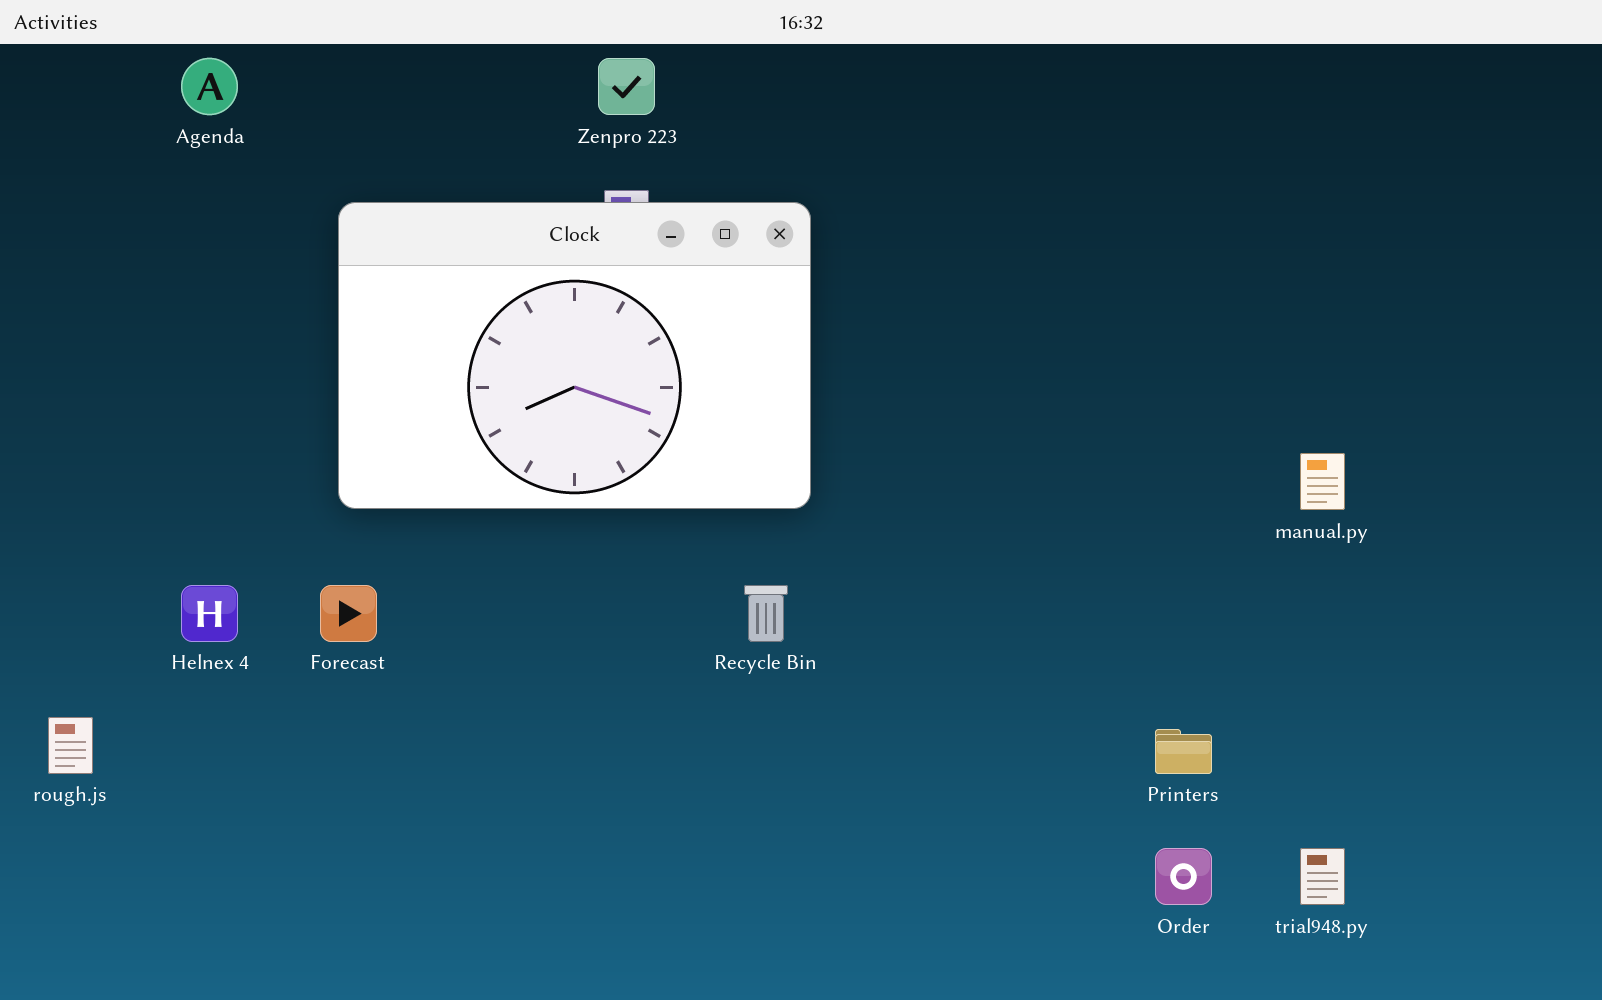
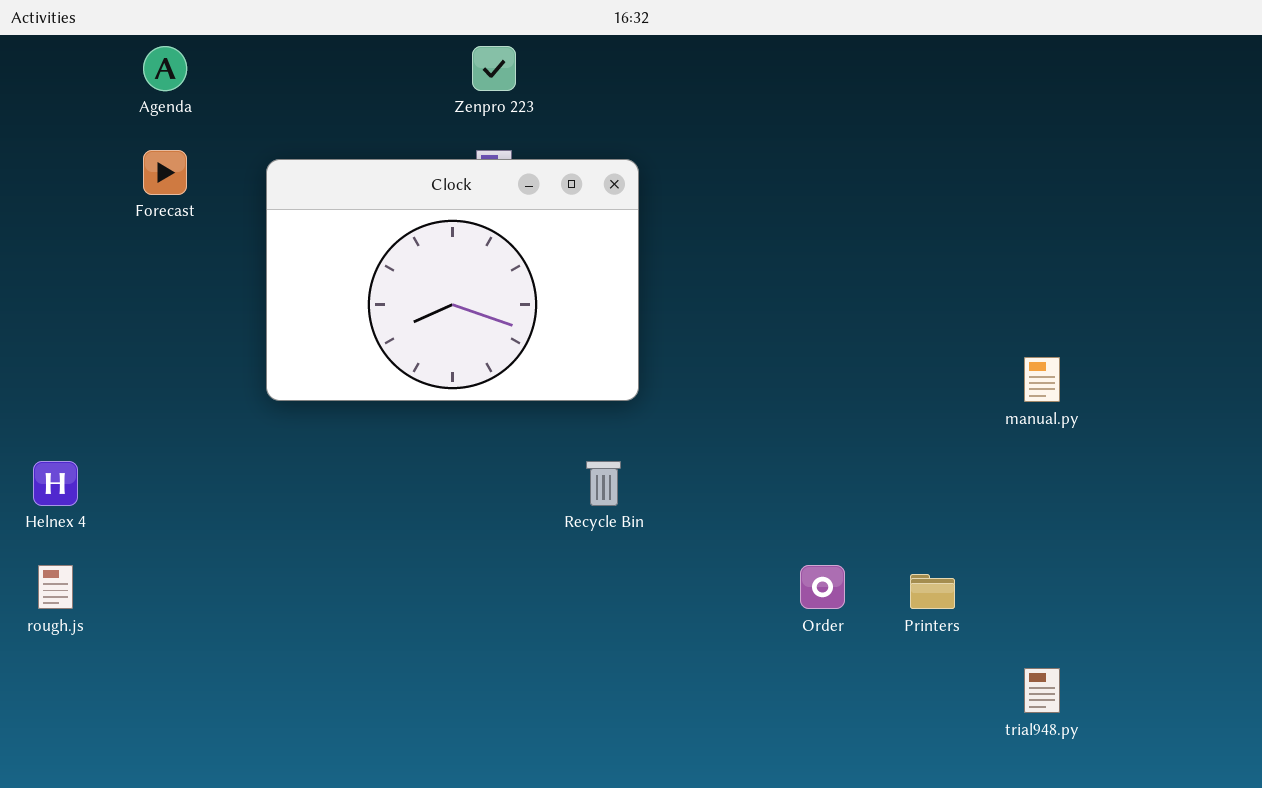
Helnex 4: [181,585,238,642] -> [33,461,78,506], moved
Forecast: [320,585,377,642] -> [143,150,187,195], moved
Order: [1155,848,1212,905] -> [800,565,845,609], moved

